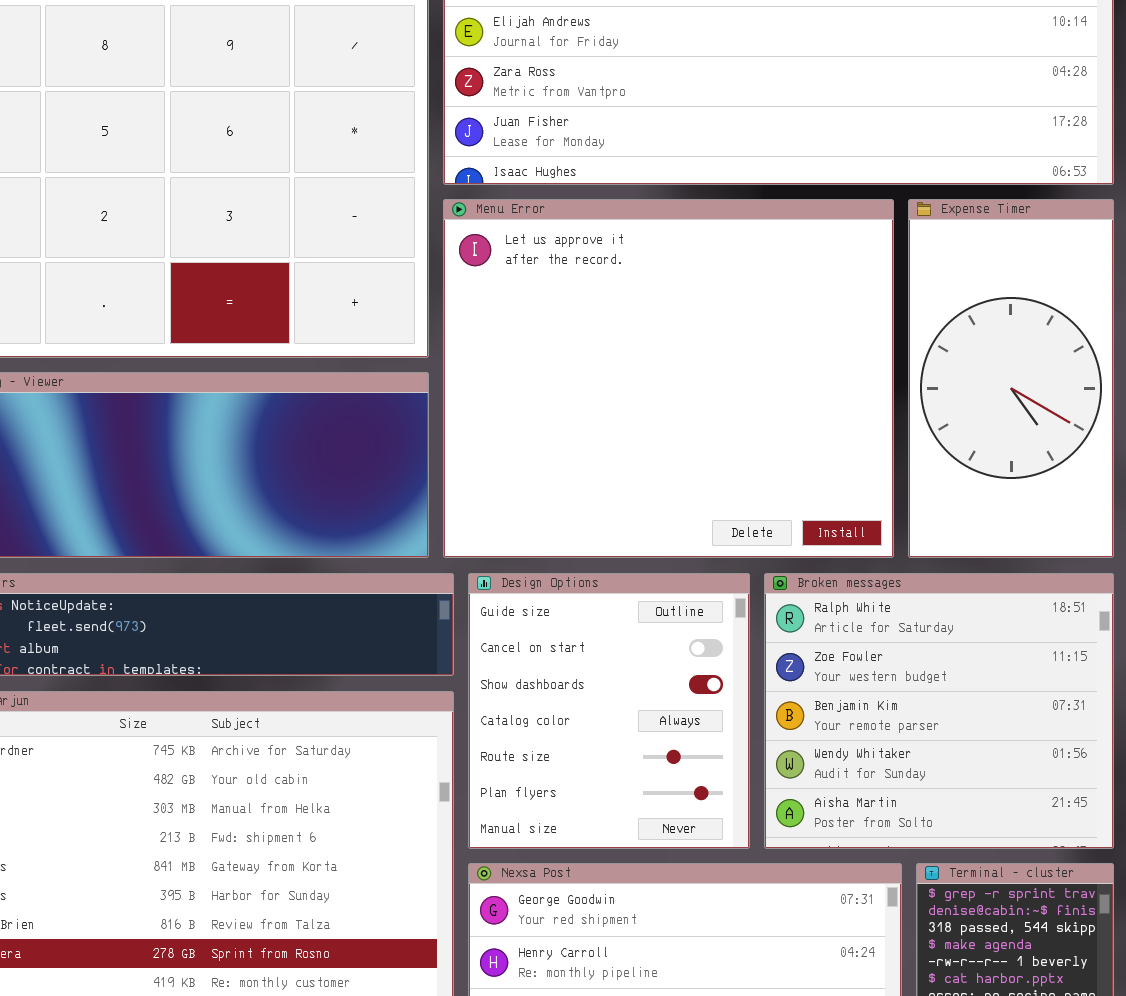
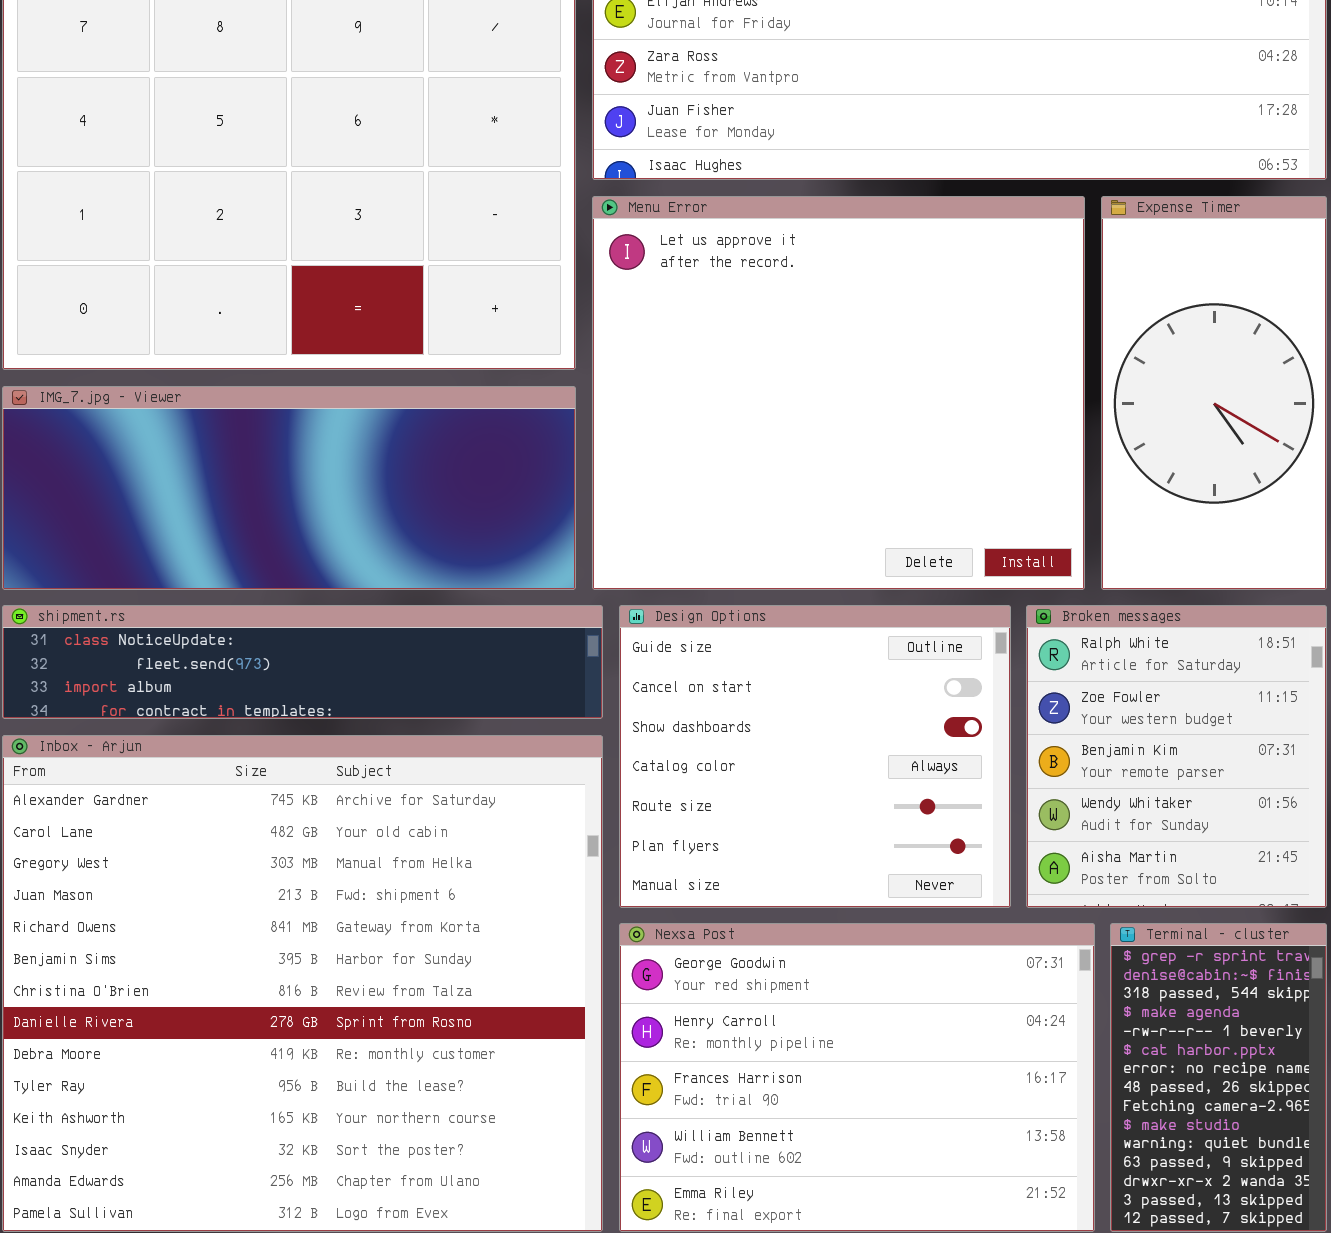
Design Options: [468,573,750,849] -> [619,605,1011,908], resized
Broken messages: [764,573,1114,849] -> [1026,605,1327,908], resized

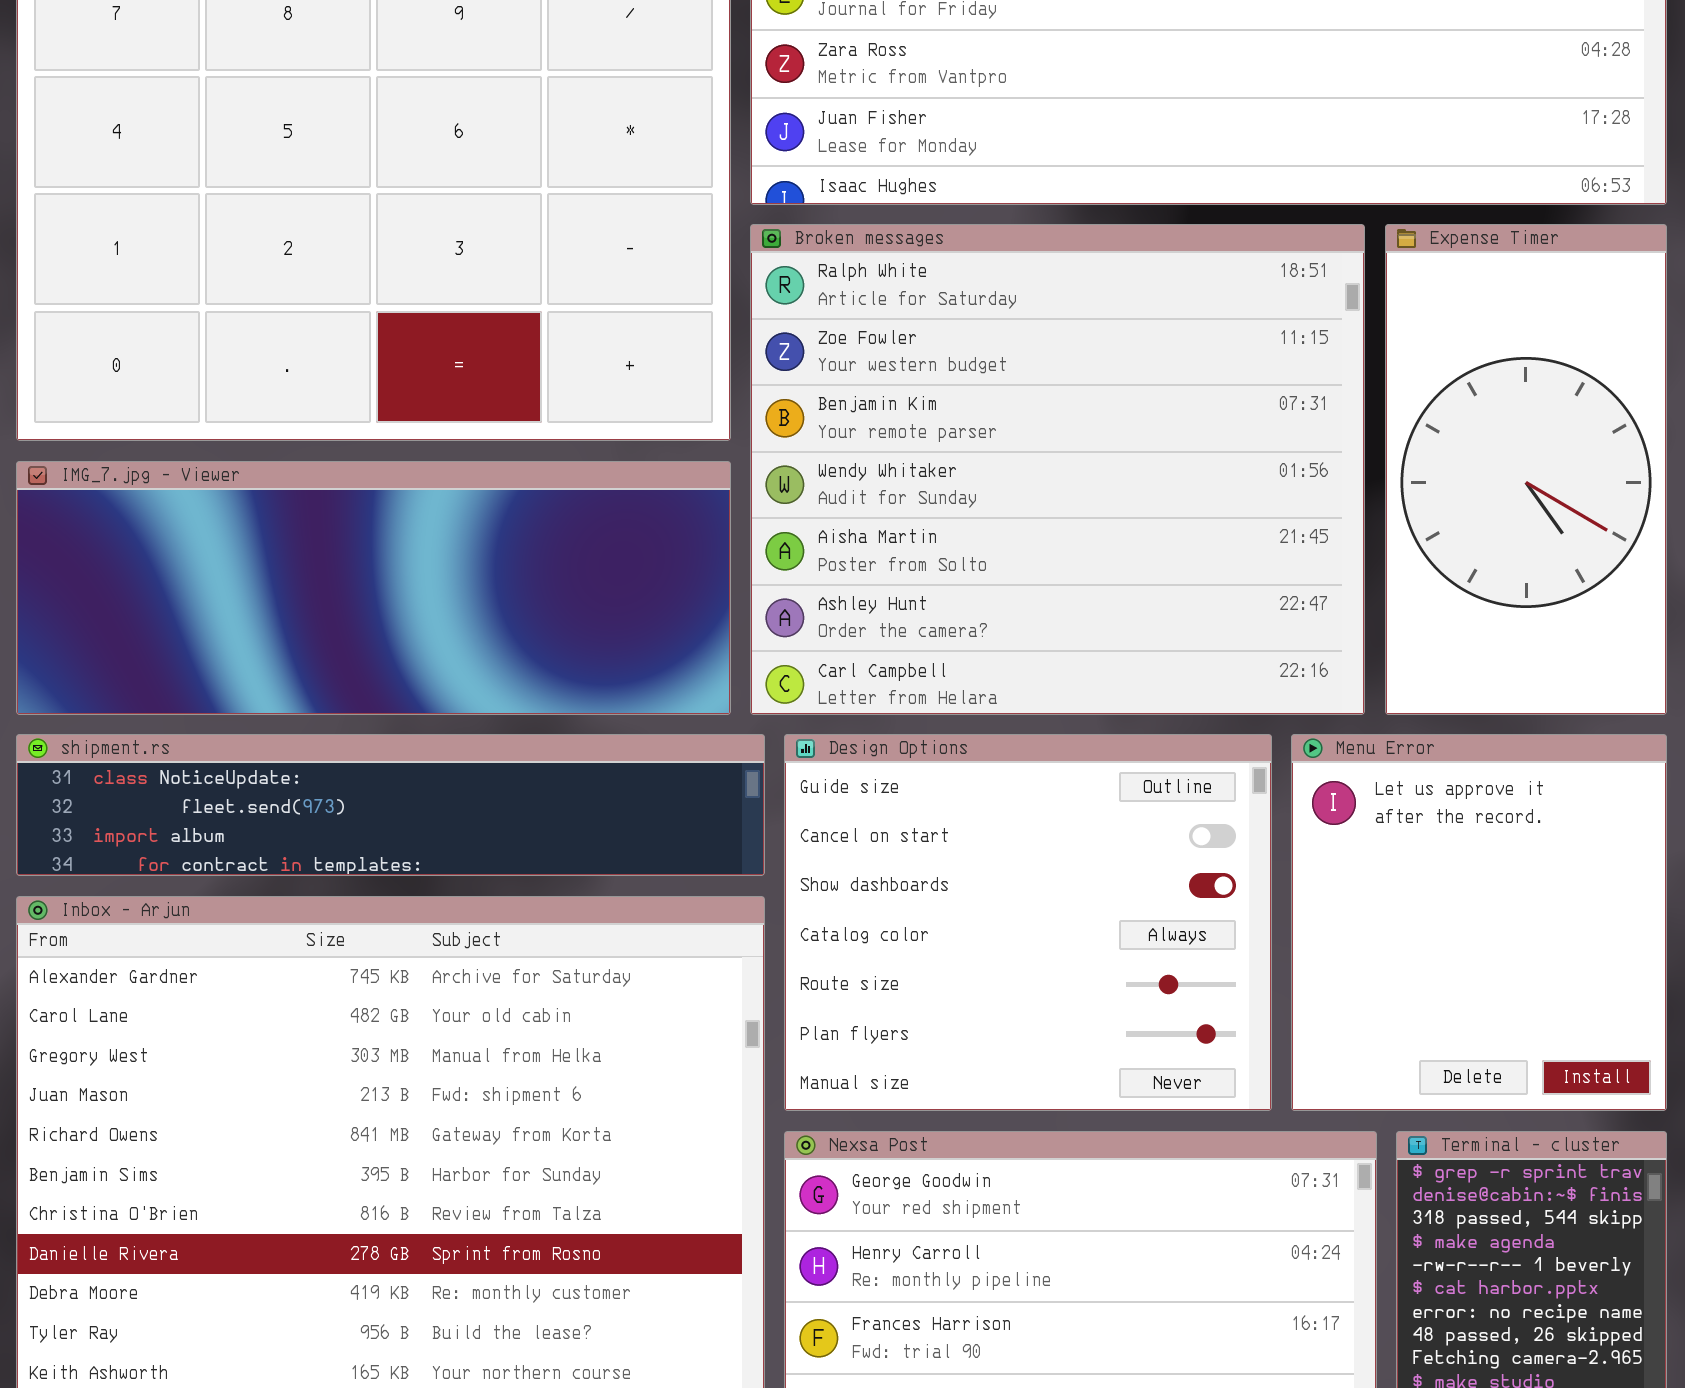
Menu Error: [592,196,1085,590] -> [1291,734,1667,1111], moved, resized
Broken messages: [1026,605,1327,908] -> [750,224,1365,715], moved, resized

